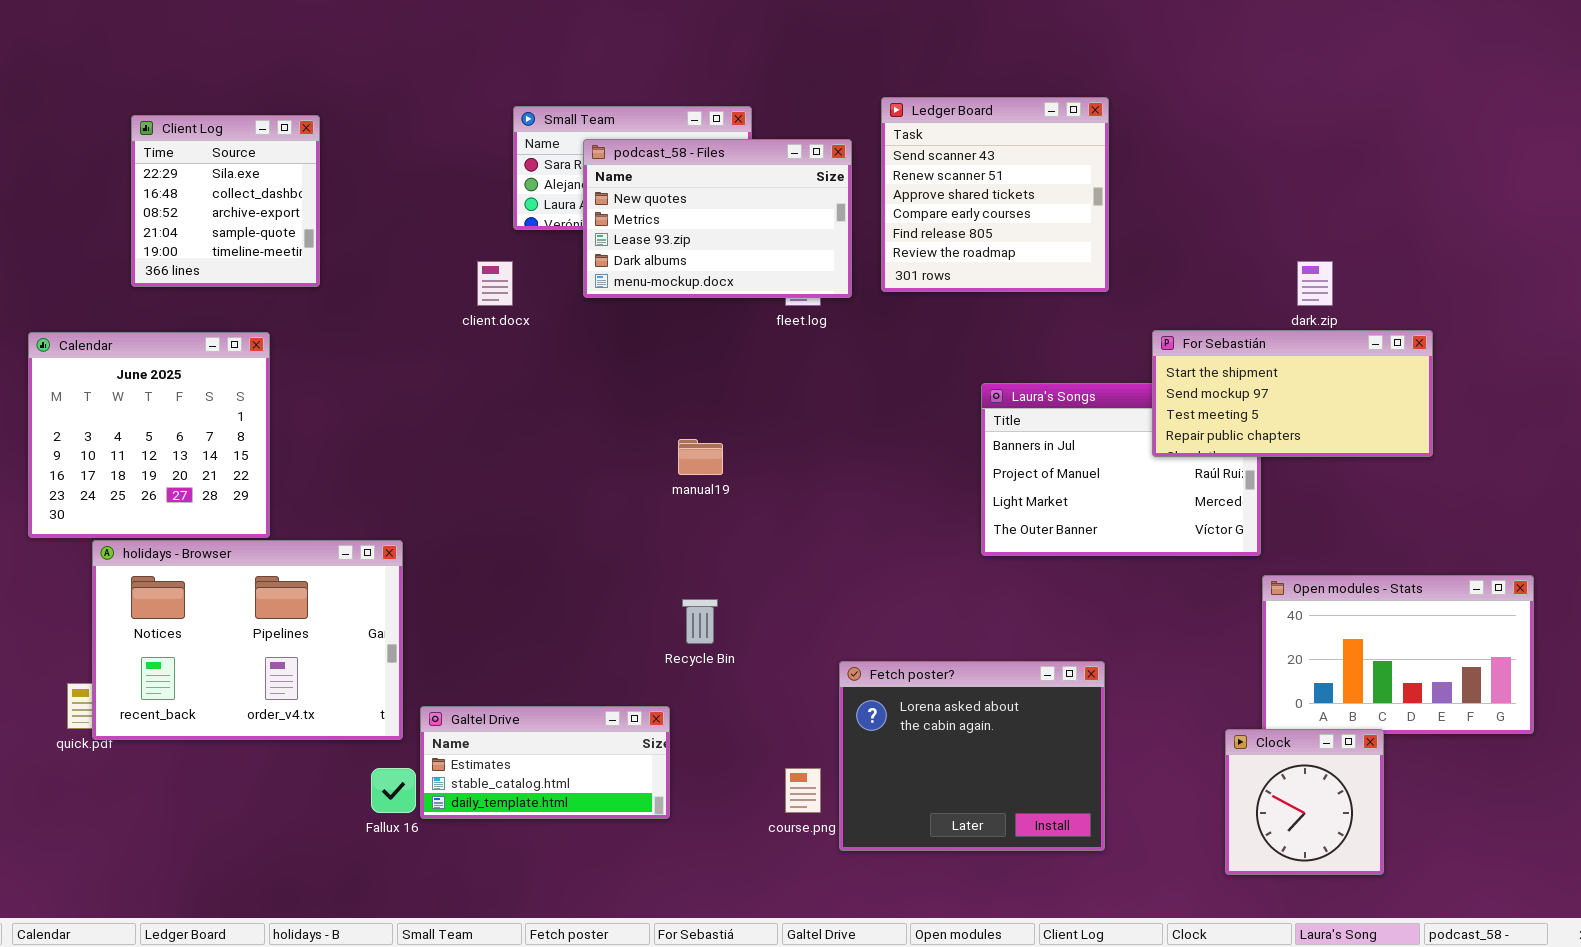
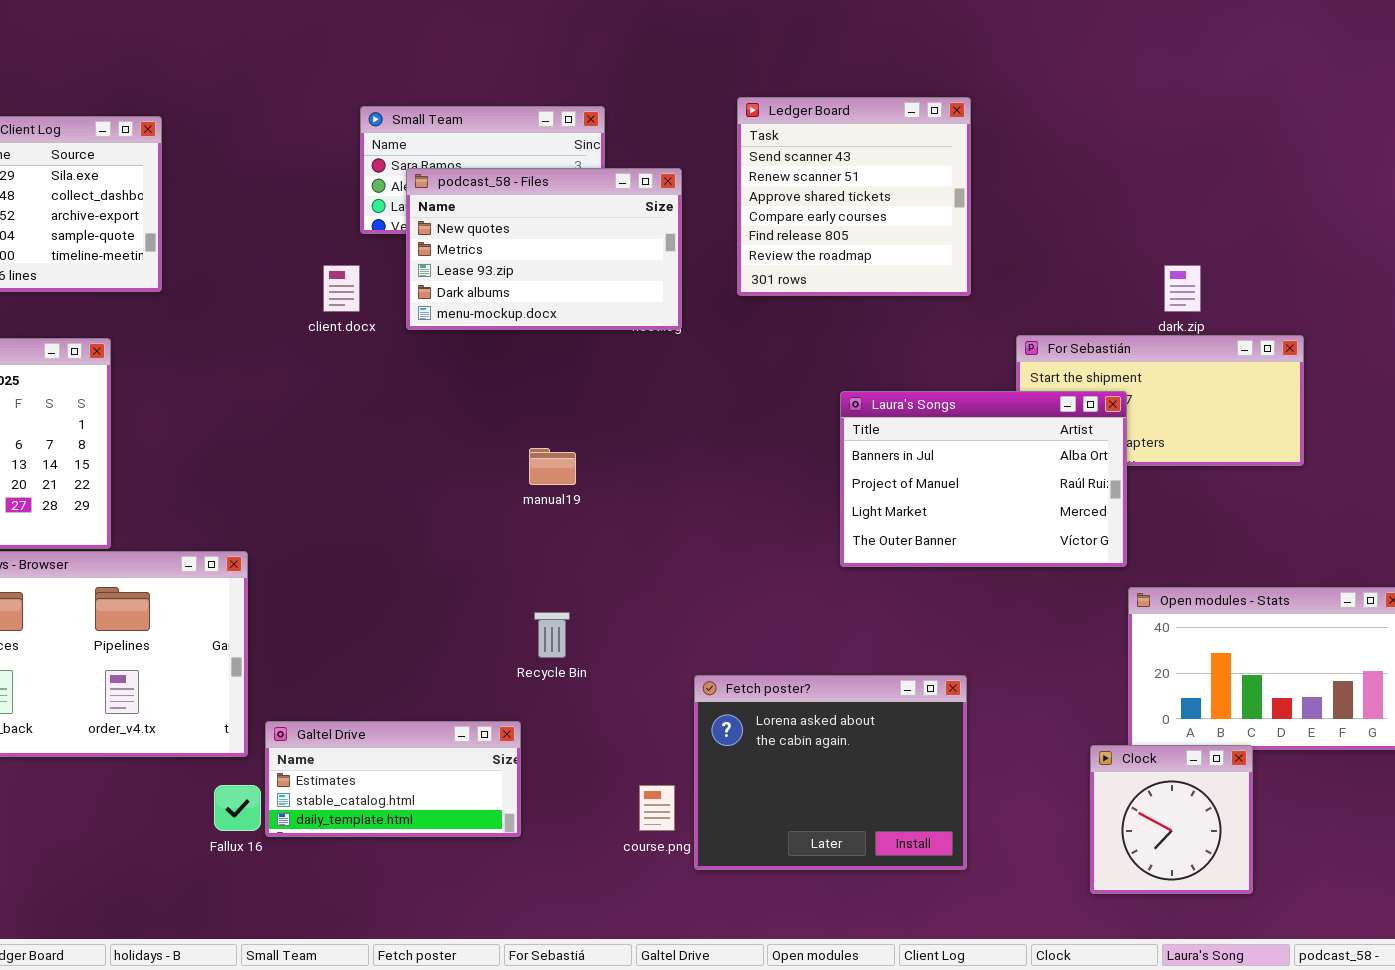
podcast_58 - Files: [583,139,852,298] -> [406,168,682,330], moved
Laura's Songs: [981,383,1261,556] -> [840,391,1127,567], raised

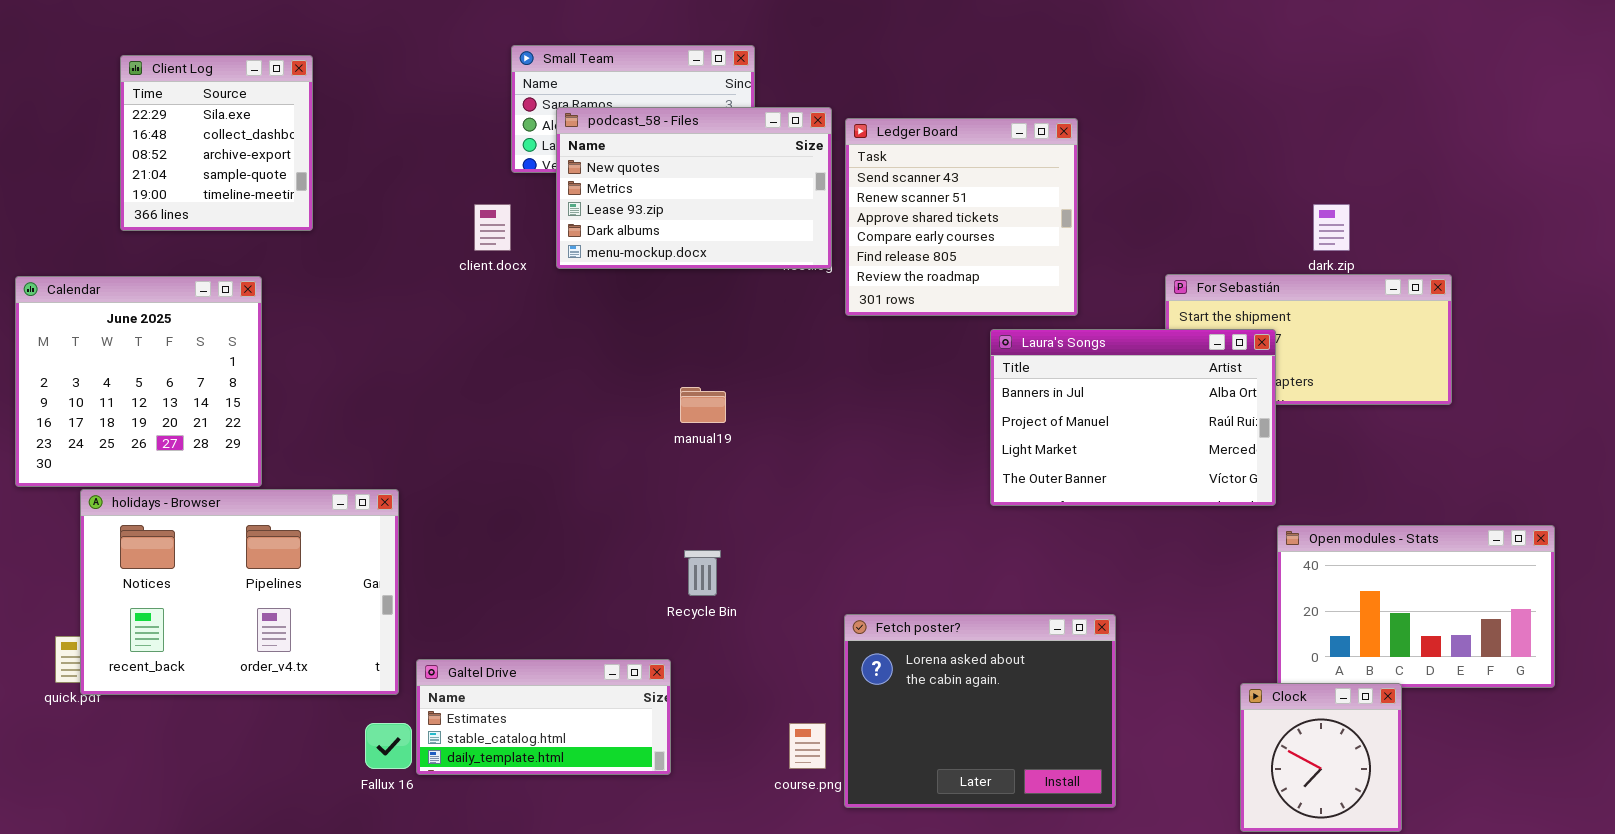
Ledger Board: [737,97,971,296] -> [845,118,1078,316], moved

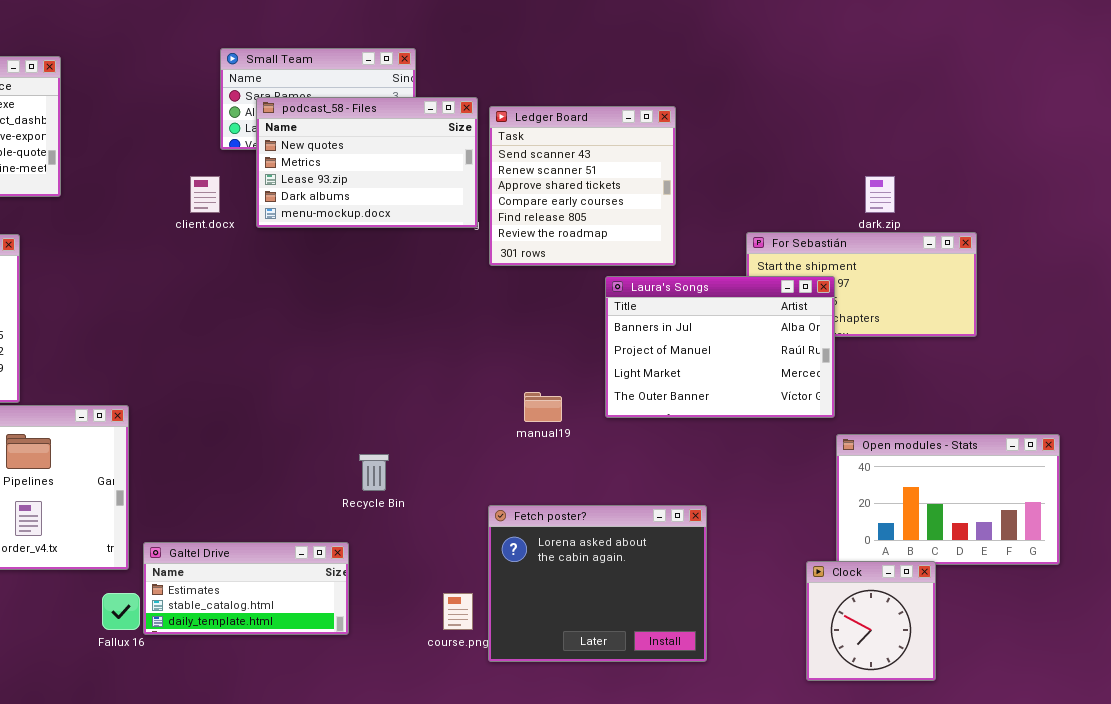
manual19: [680,387,726,423] -> [524,392,562,422], moved

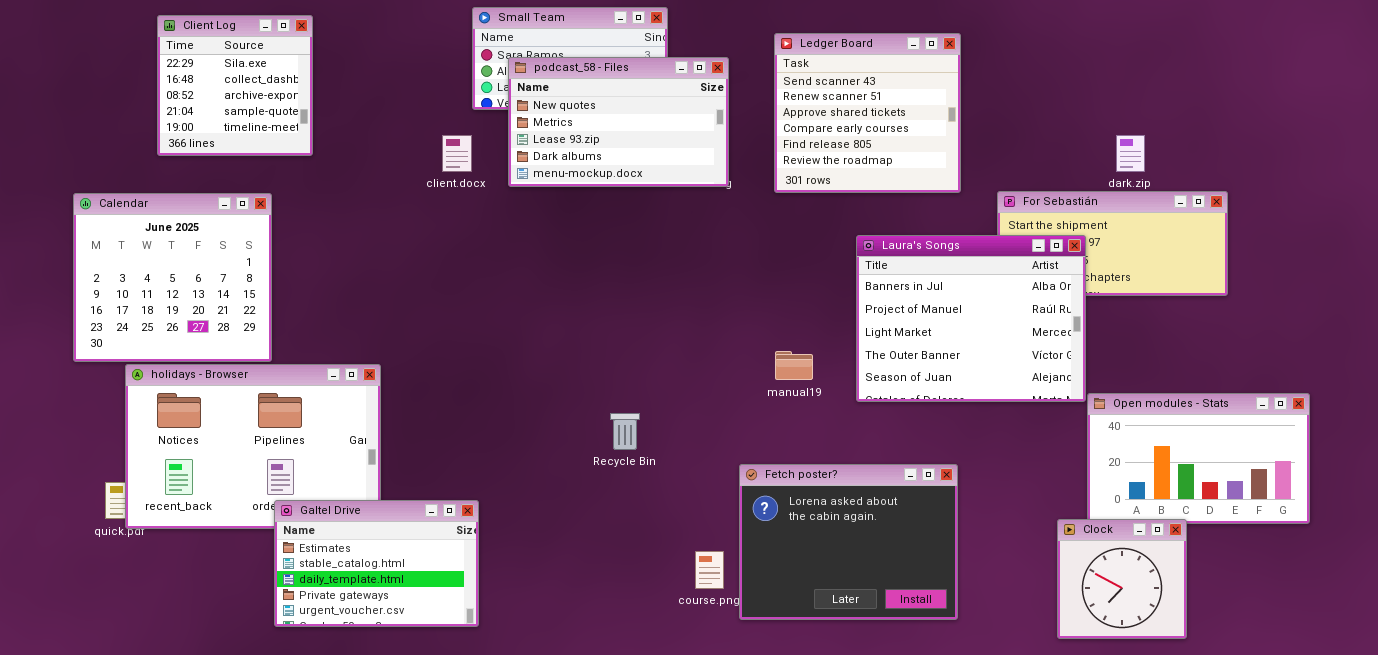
Ledger Board: [489,106,676,266] -> [774,33,961,193], moved
Laura's Songs: [605,276,835,418] -> [856,235,1086,402], resized
Galtel Drive: [143,542,349,635] -> [274,500,479,627], moved, resized

